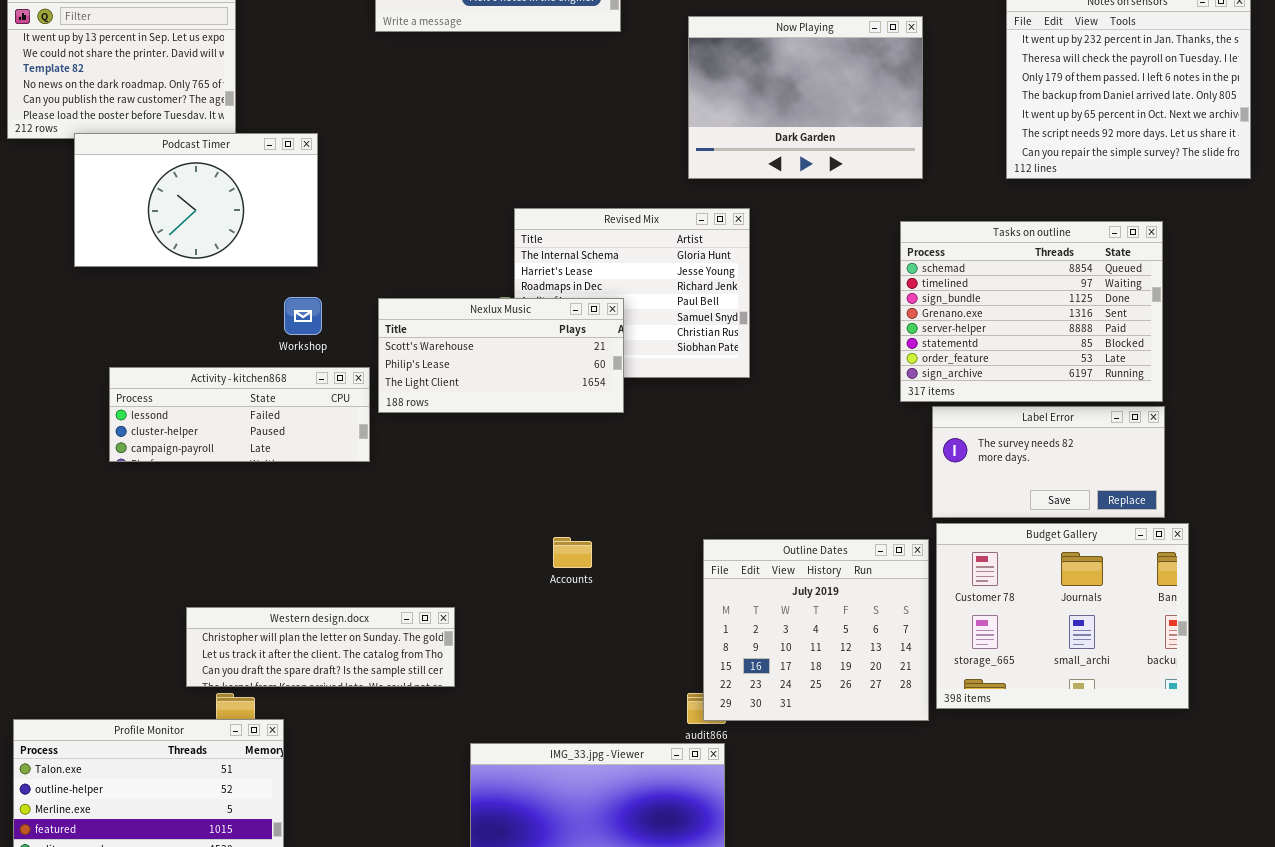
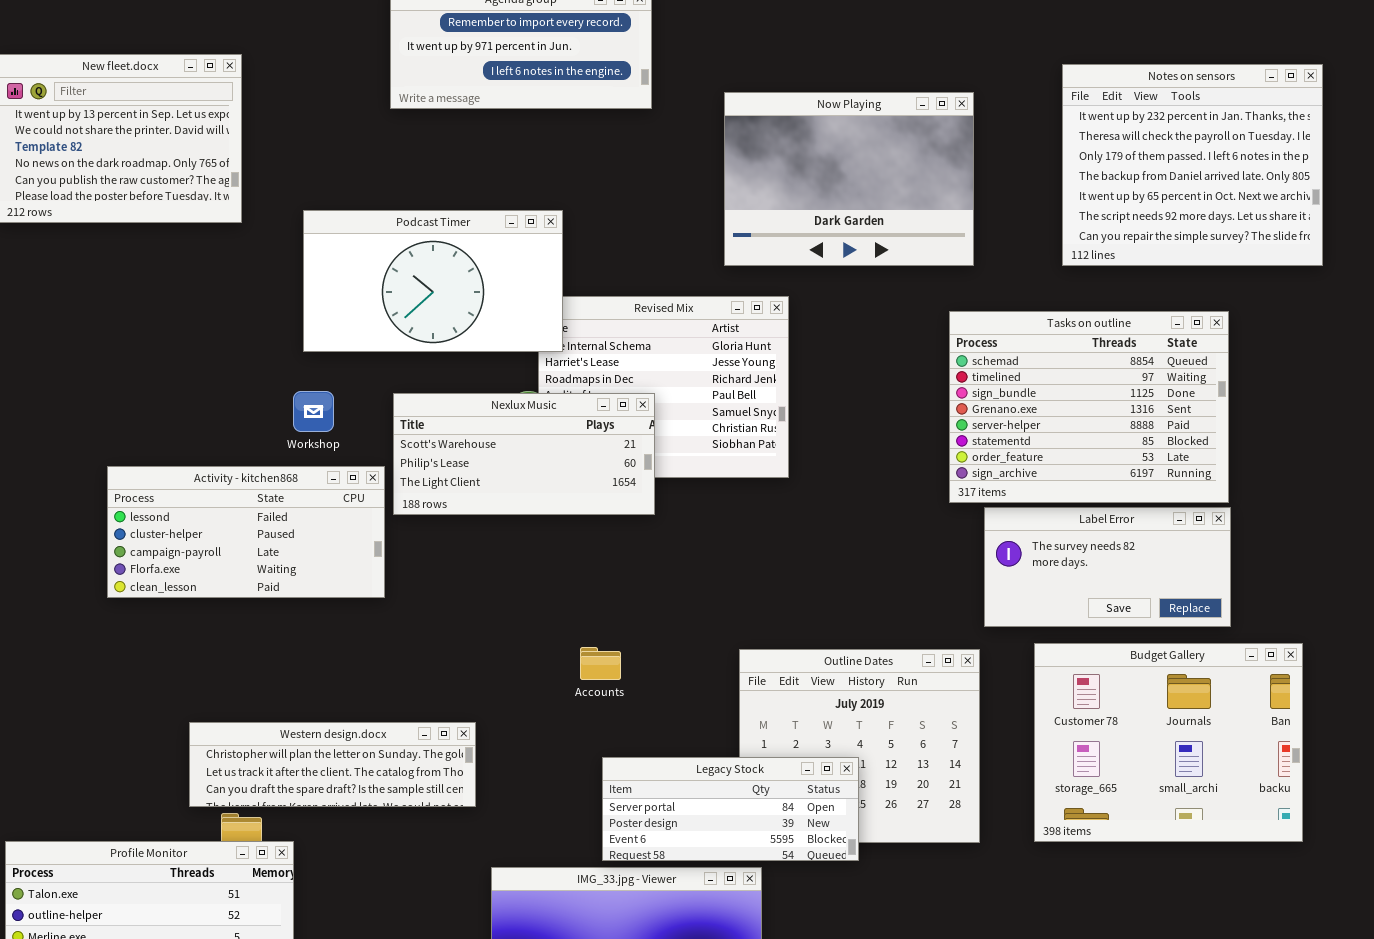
Podcast Timer: [74,133,318,267] -> [303,210,563,352], moved
Activity - kitchen868: [109,367,370,462] -> [107,466,385,598], resized
Budget Gallery: [936,523,1189,709] -> [1034,643,1303,842], moved
Legacy Stock: none -> [602,757,859,861], opened

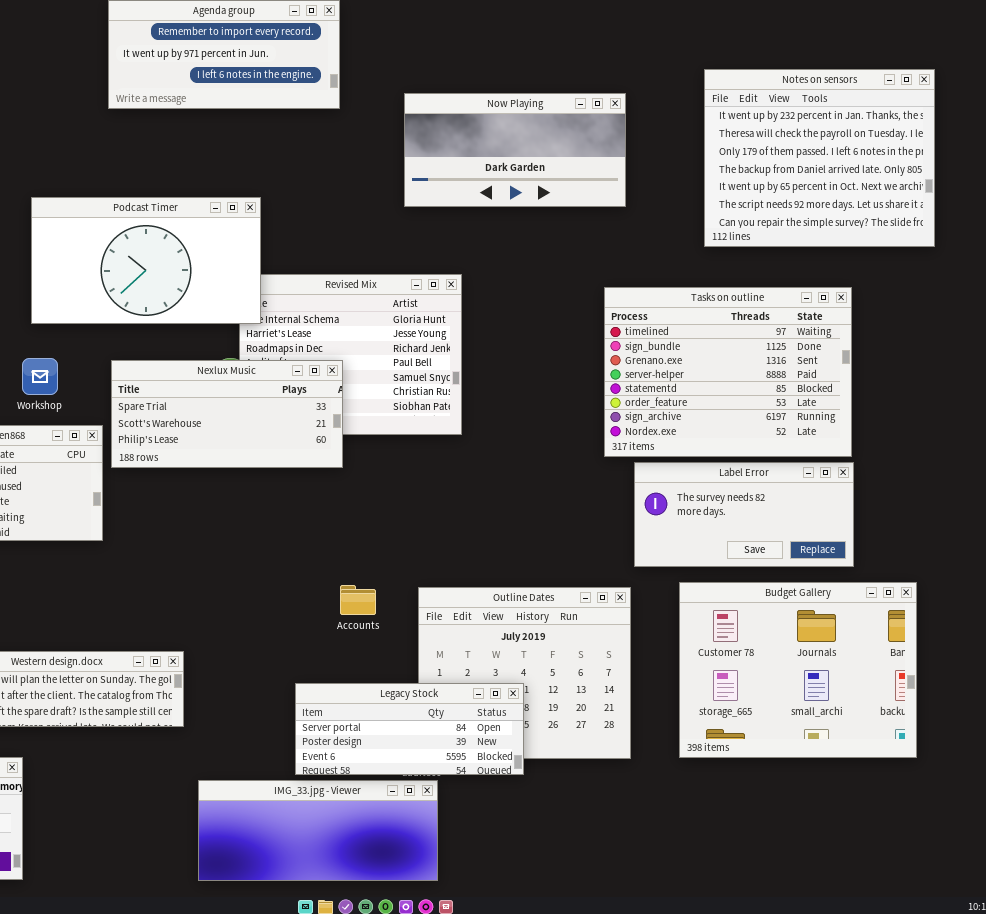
Now Playing: [724,92,974,266] -> [404,93,626,207], resized
Tasks on outline: [949,311,1229,503] -> [604,287,852,457], scrolled down 1 row
Nexlux Music: [393,393,655,515] -> [111,360,343,468], scrolled up 1 row
Accounts: [580,647,621,680] -> [340,585,376,615], moved

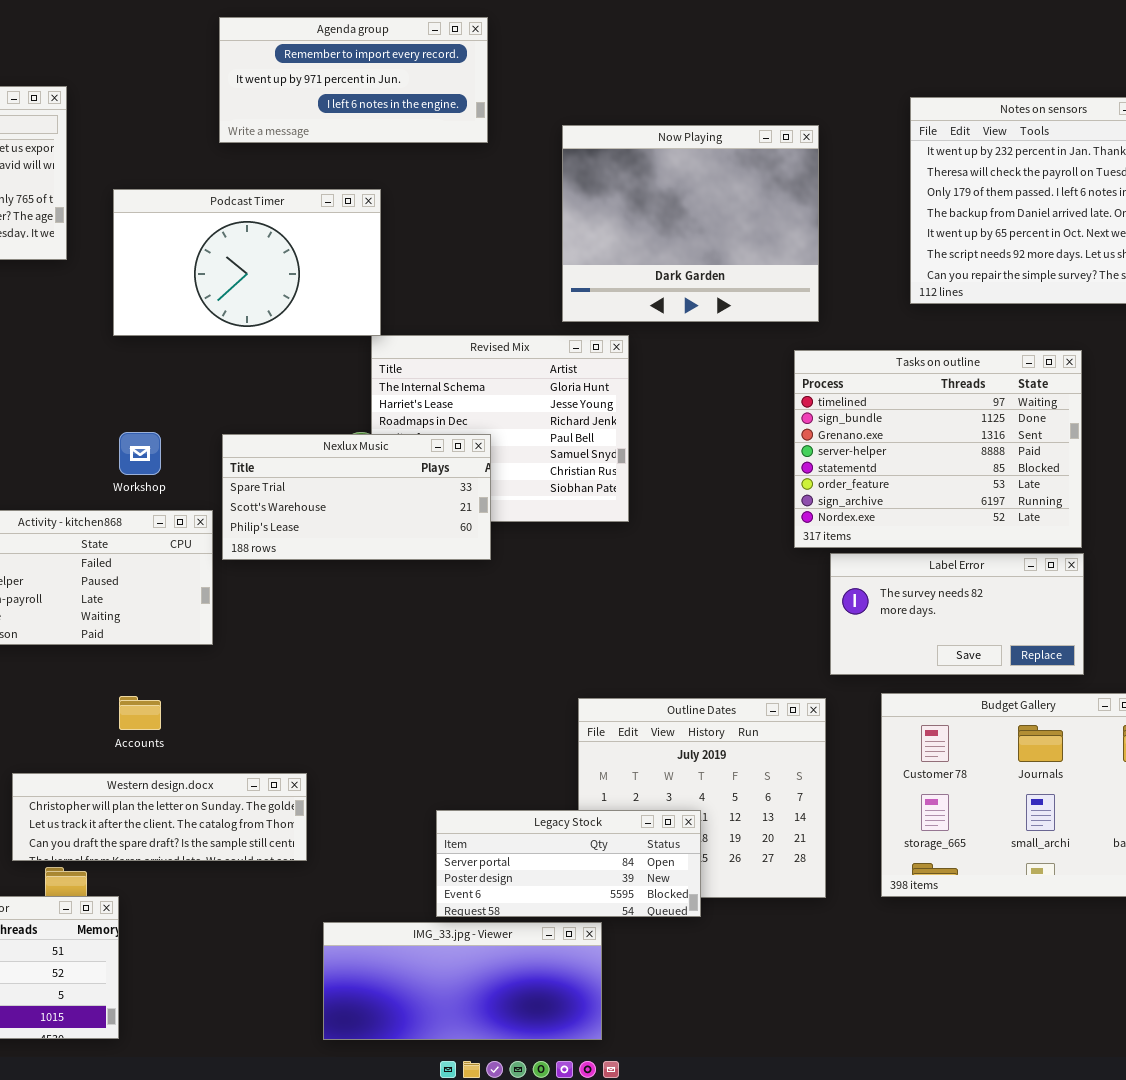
Now Playing: [404,93,626,207] -> [562,125,819,322], resized
Podcast Timer: [31,197,261,324] -> [113,189,381,336], moved
Accounts: [340,585,376,615] -> [119,696,161,730], moved

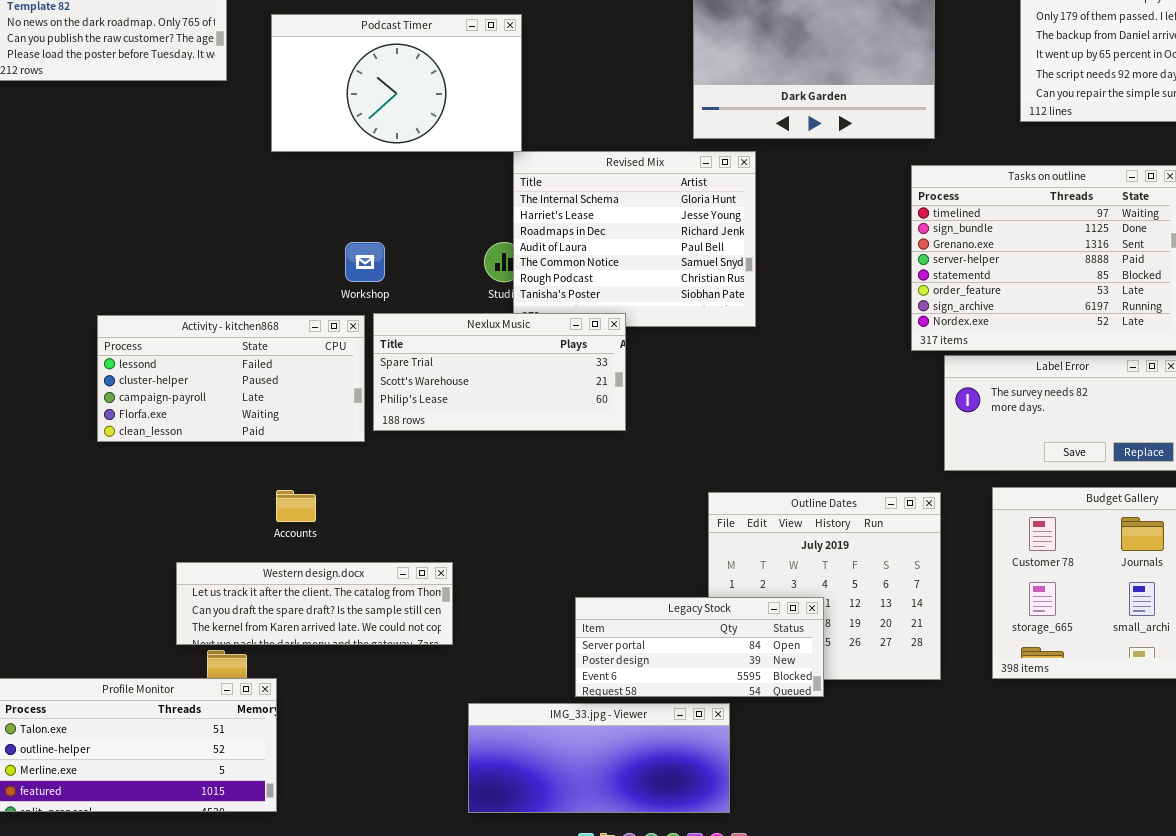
Workshop: [119,432,161,475] -> [345,242,385,282], moved
Nexlux Music: [222,434,491,560] -> [373,313,626,431], moved
Western design.docx: [12,773,307,861] -> [176,562,453,645], scrolled down 1 row

